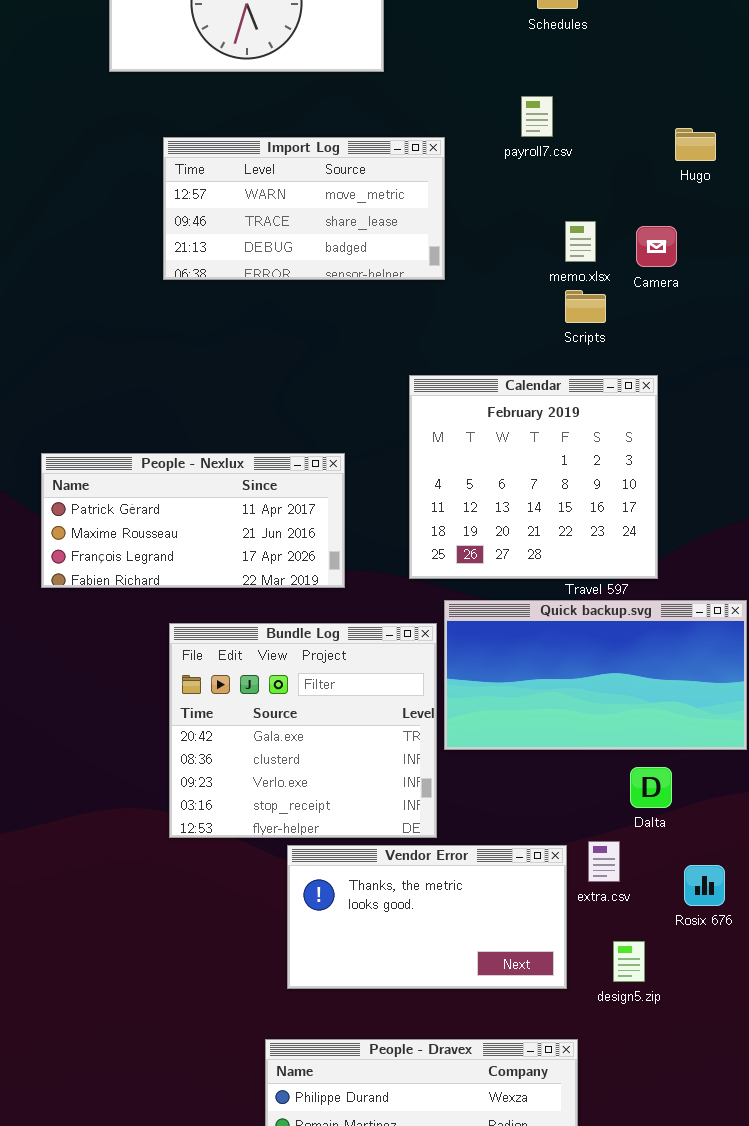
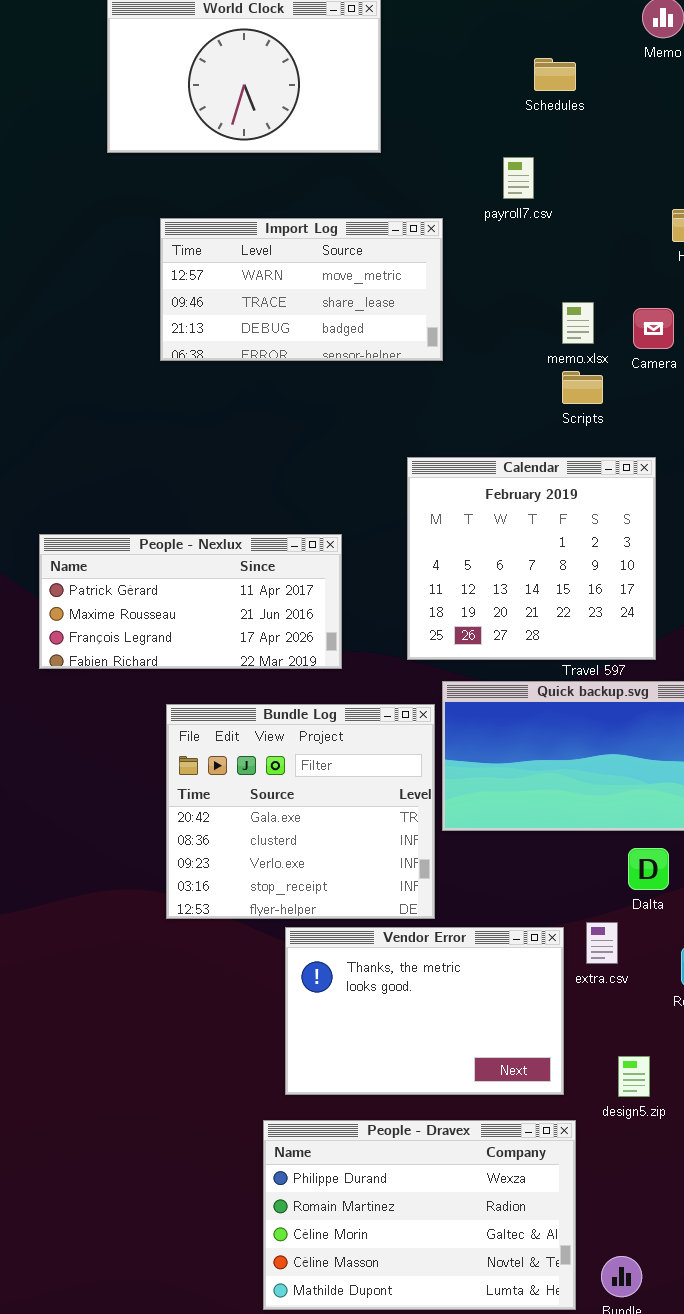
payroll7.csv: [521,96,553,137] -> [503,157,534,199], moved
Vendor Error: [287,845,567,989] -> [285,927,564,1095], resized
design5.zip: [613,941,645,982] -> [618,1056,650,1097], moved

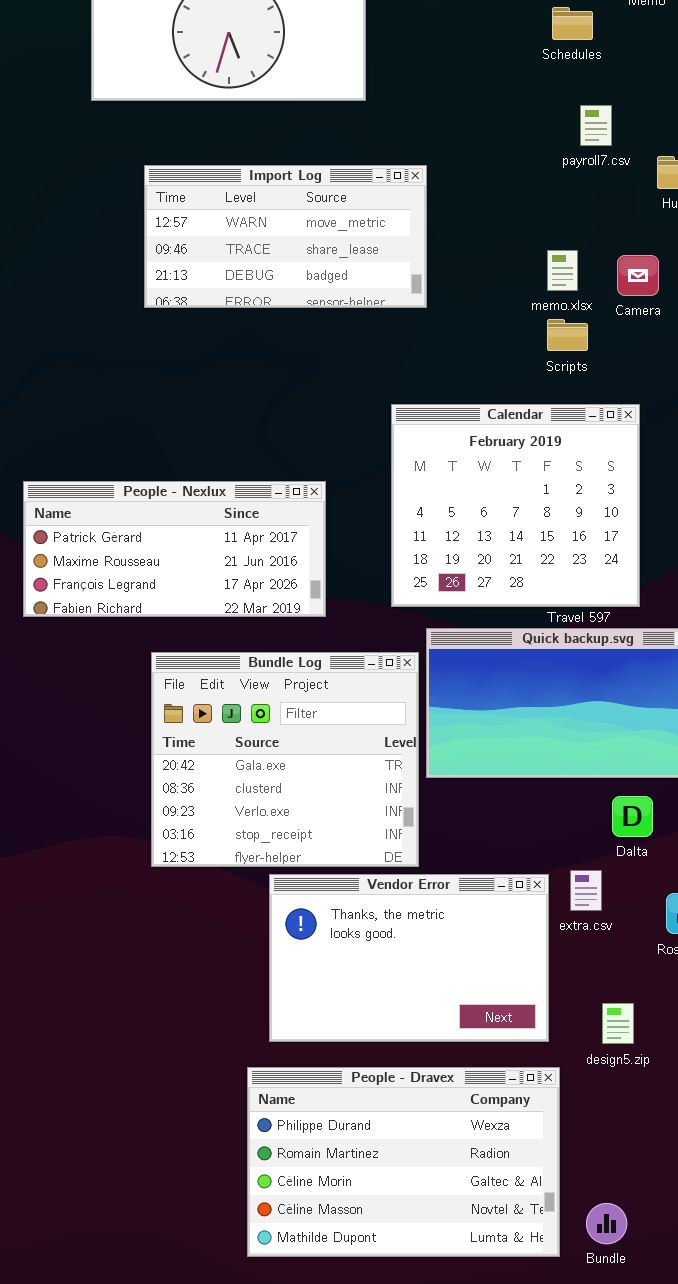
Schedules: [534,58,576,91] -> [552,7,593,40], moved
payroll7.csv: [503,157,534,199] -> [580,105,612,146], moved

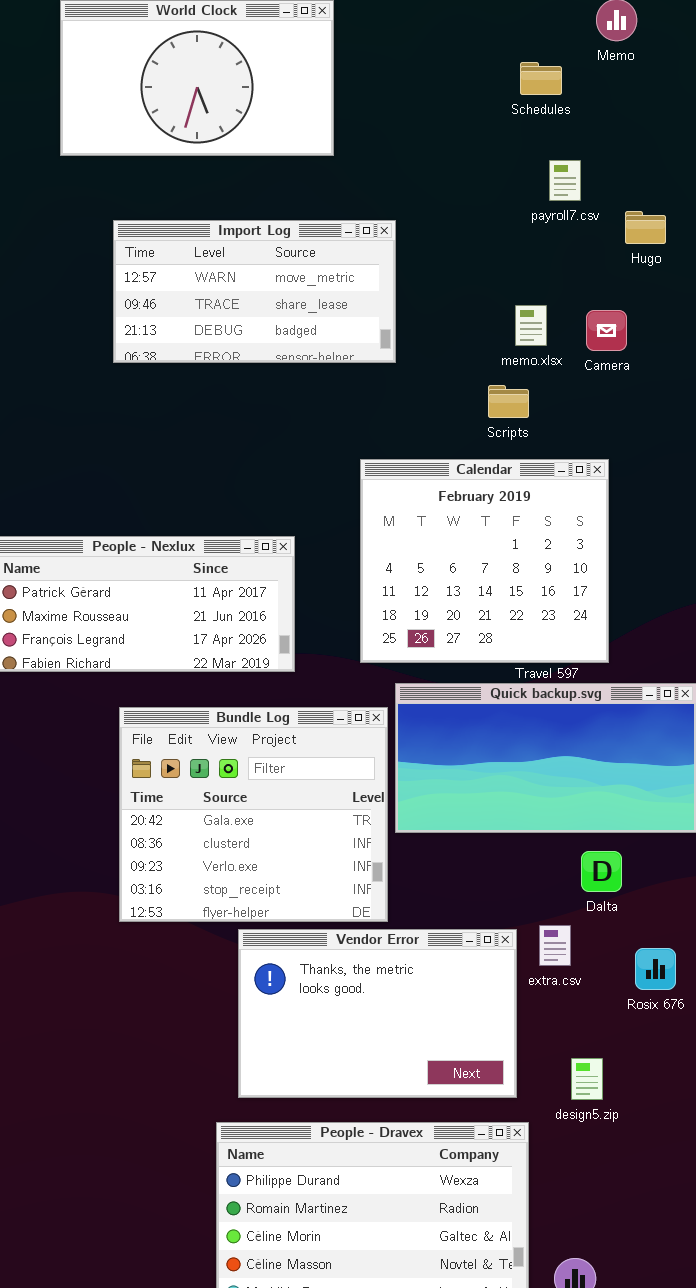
Scripts: [547,319,588,351] -> [488,385,529,418], moved

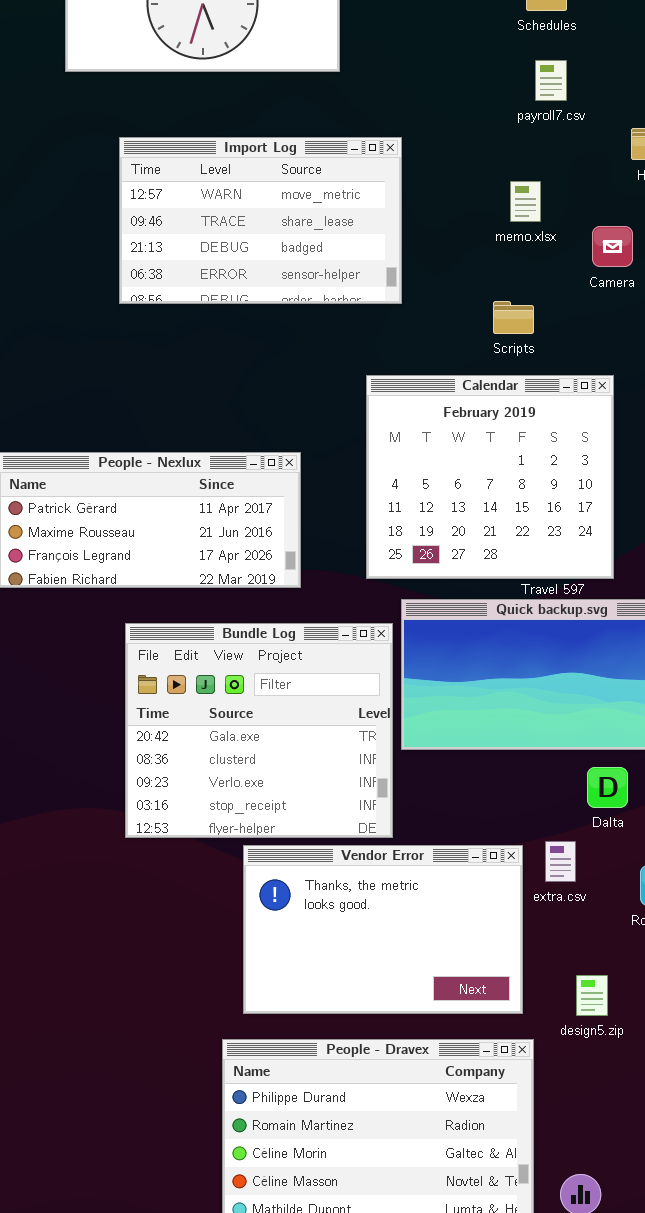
payroll7.csv: [549,160,581,201] -> [535,60,567,101], moved
Import Log: [113,220,396,363] -> [119,137,402,304], resized
memo.xlsx: [515,305,547,346] -> [510,181,541,222], moved

